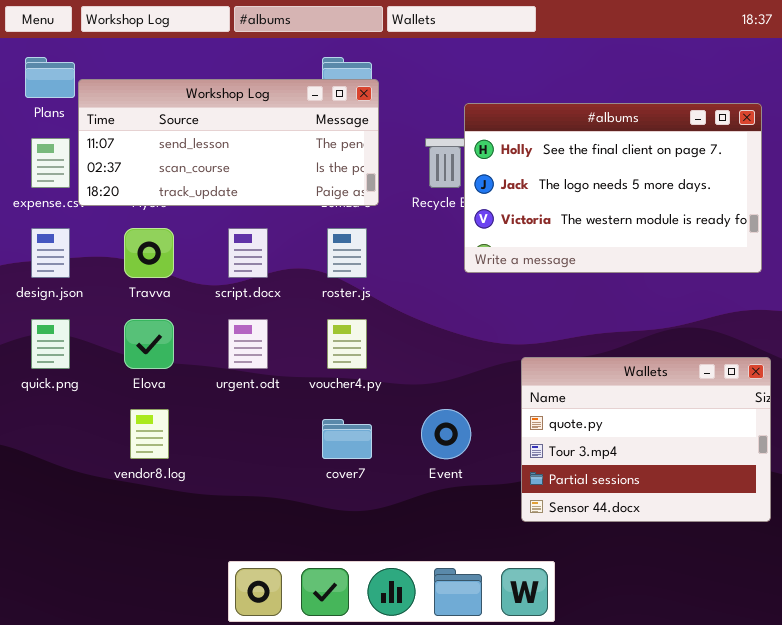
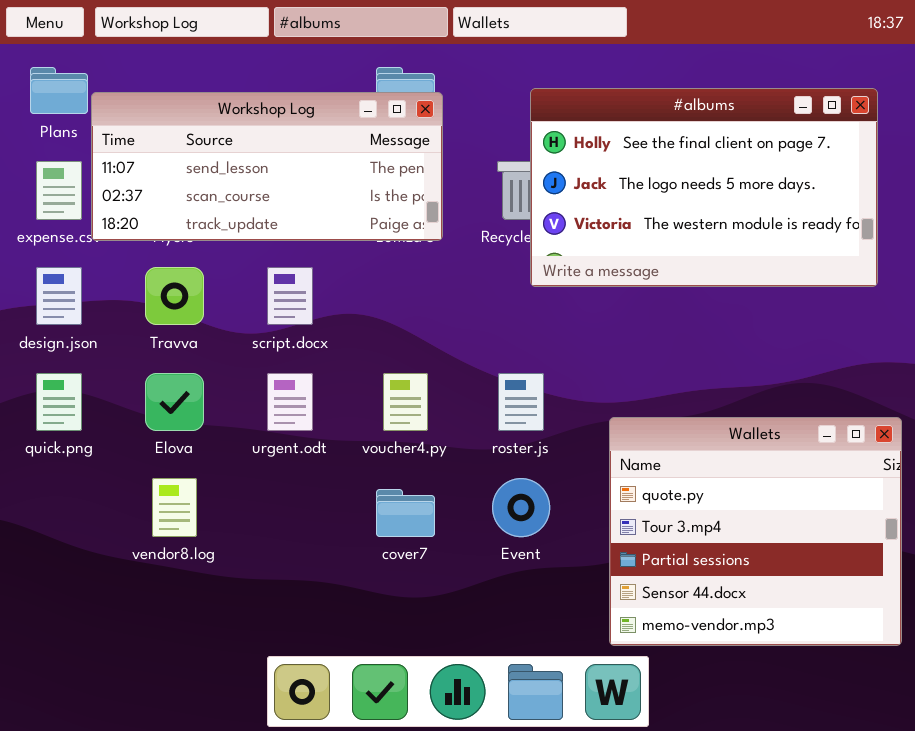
#albums: [464,103,762,273] -> [530,88,878,287], moved
roster.js: [327,228,367,278] -> [498,373,544,431], moved
Wallets: [521,357,771,522] -> [609,417,902,646], resized

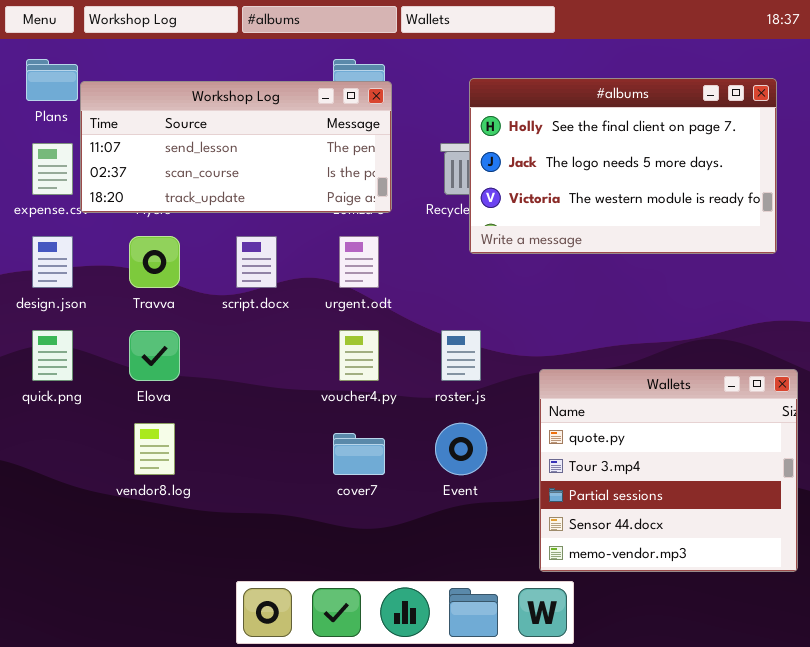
urgent.odt: [267,373,313,431] -> [339,236,379,288], moved

